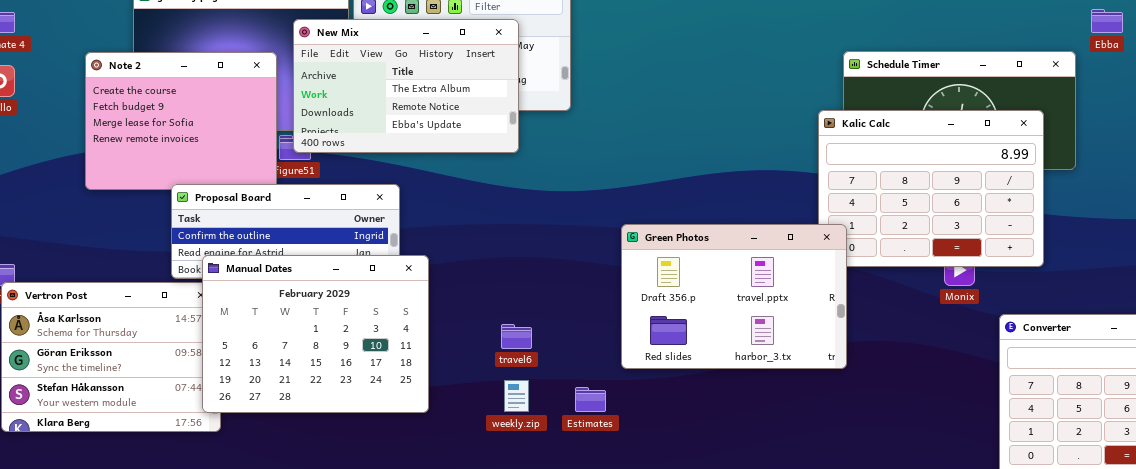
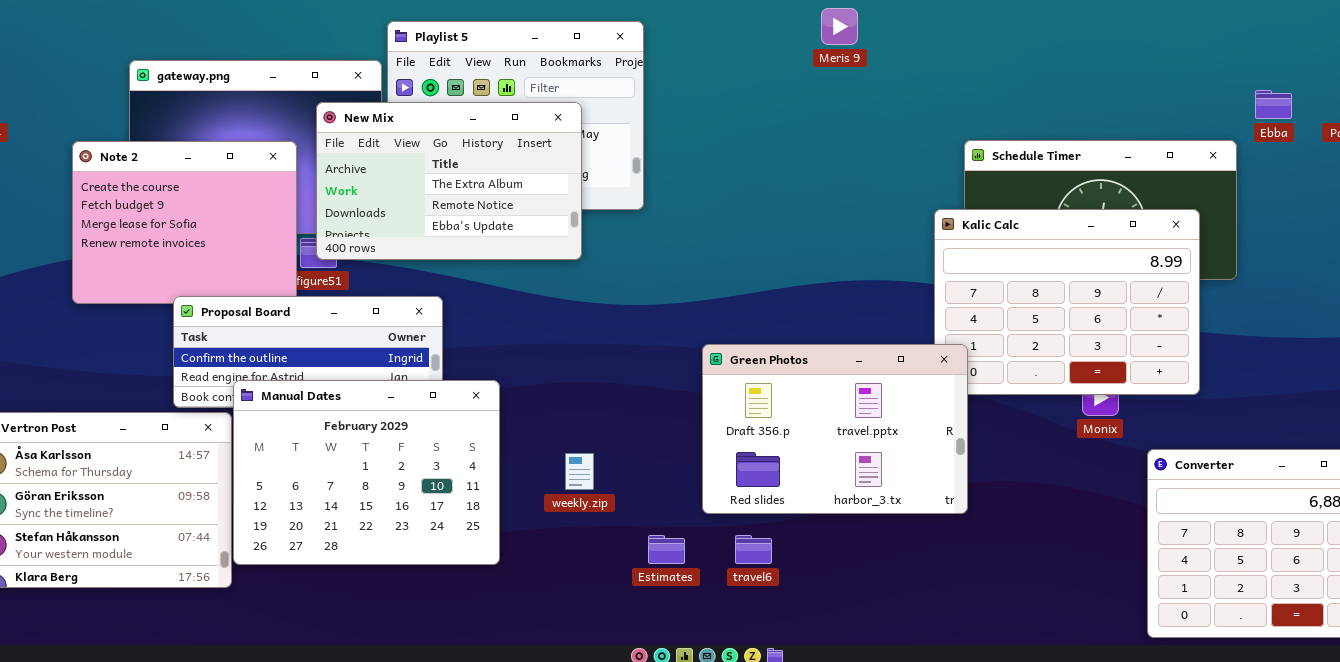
Manual Dates: [202,255,429,413] -> [233,380,500,565], moved
travel6: [501,324,532,349] -> [735,535,772,564], moved
weekly.zip: [504,380,529,412] -> [565,453,594,490], moved

